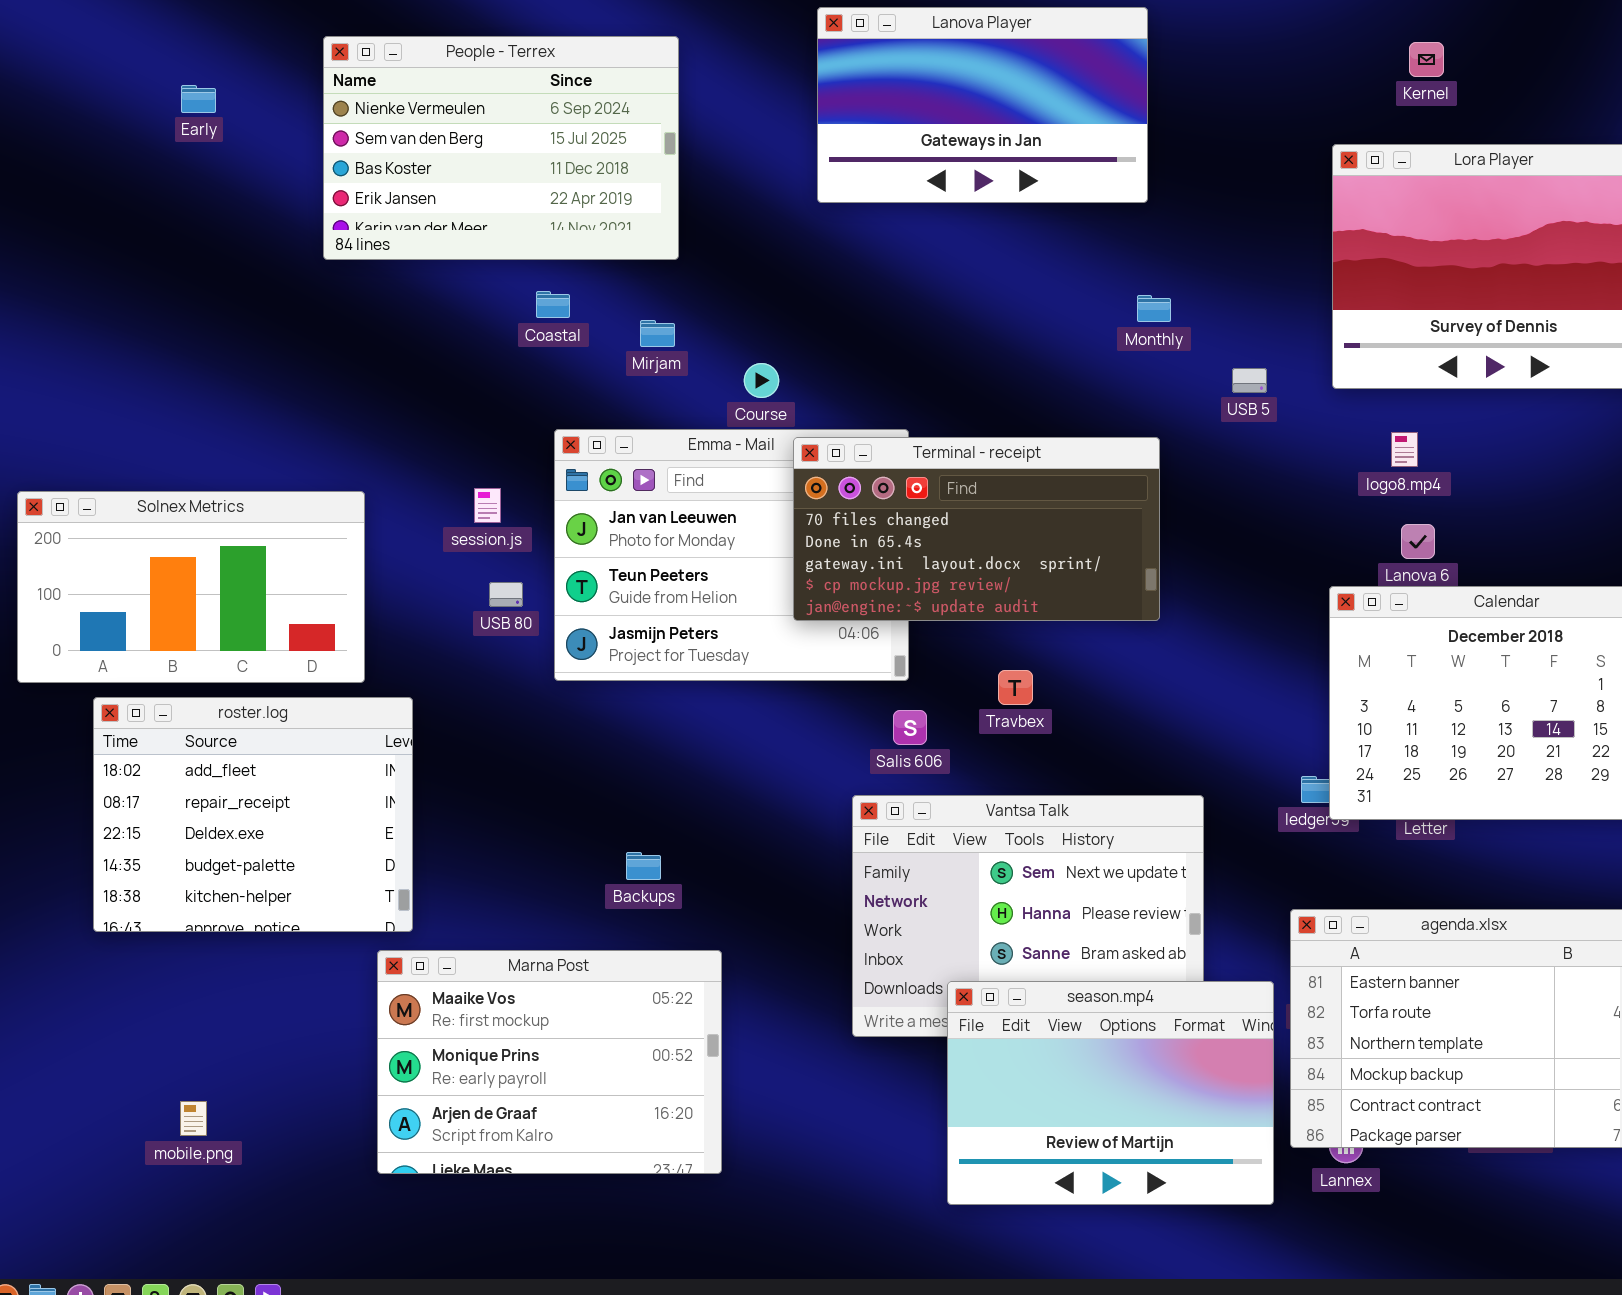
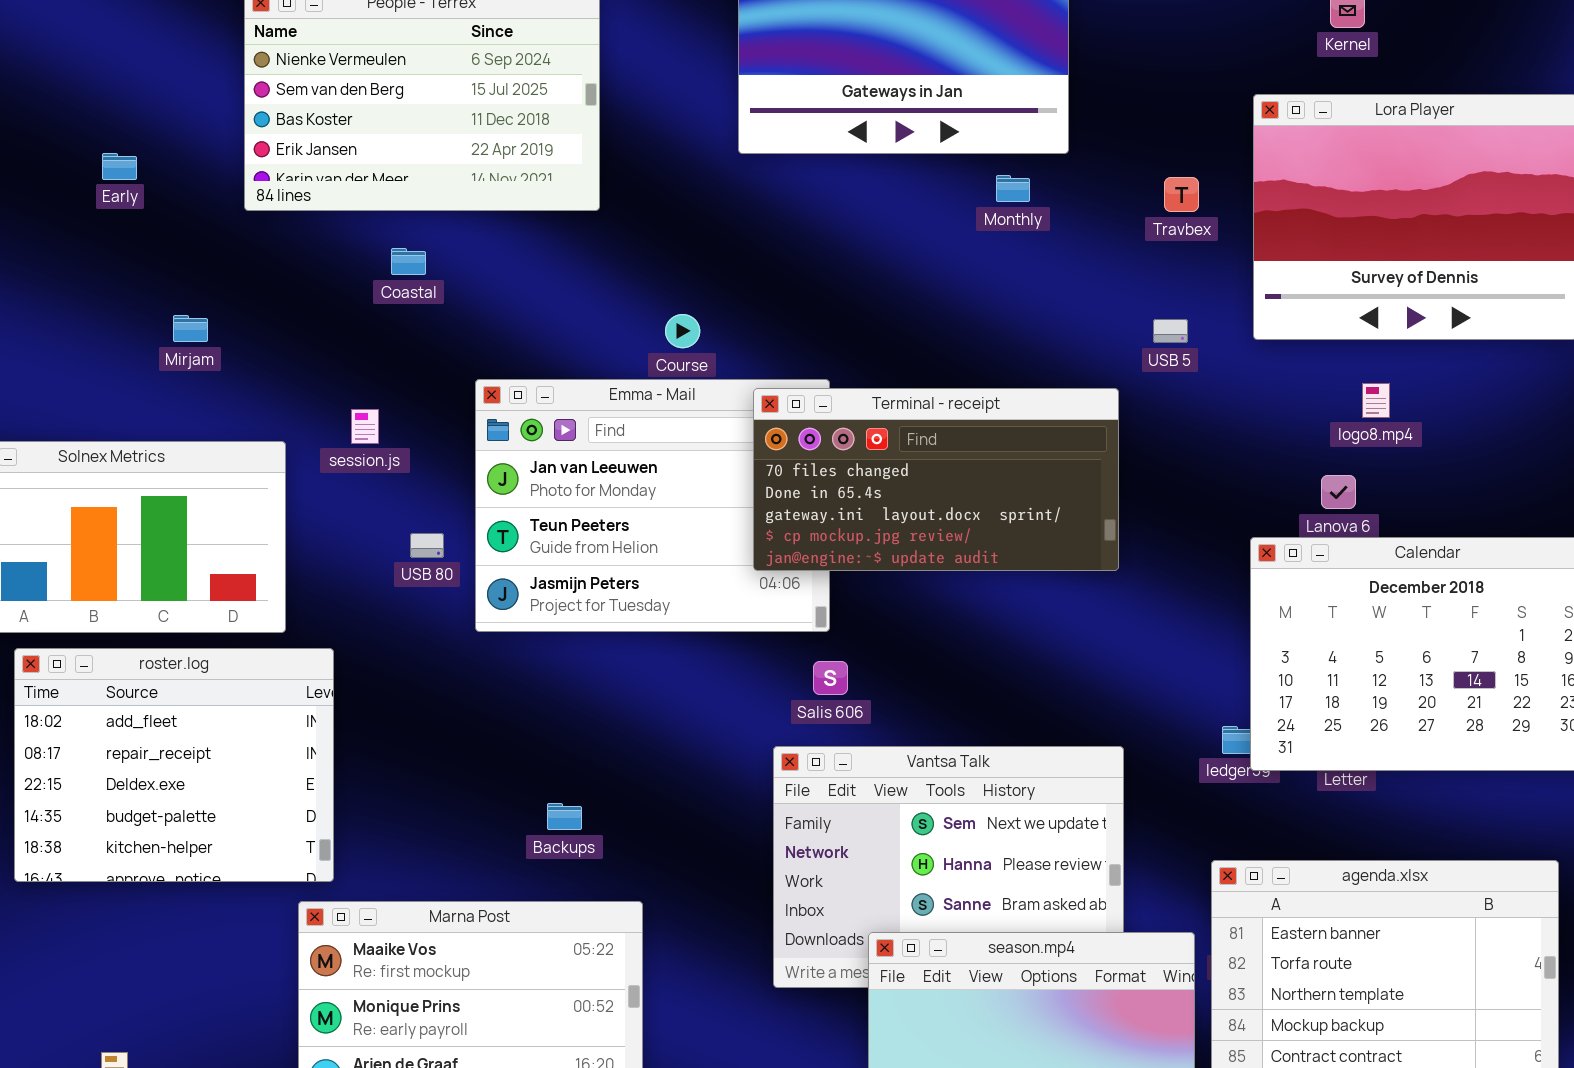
Early: [181,85,216,113] -> [102,153,137,180], moved
Coastal: [536,291,570,318] -> [391,248,426,275], moved
Monthly: [1137,295,1171,322] -> [996,175,1030,202], moved
Mirjam: [640,320,675,347] -> [173,315,208,342], moved
logo8.mp4: [1391,432,1418,467] -> [1362,383,1390,418], moved
Terminal - receipt: [793,437,1160,621] -> [753,388,1119,571], moved
session.js: [474,488,501,523] -> [351,409,379,444], moved
Travbex: [998,670,1033,705] -> [1164,177,1199,212], moved

